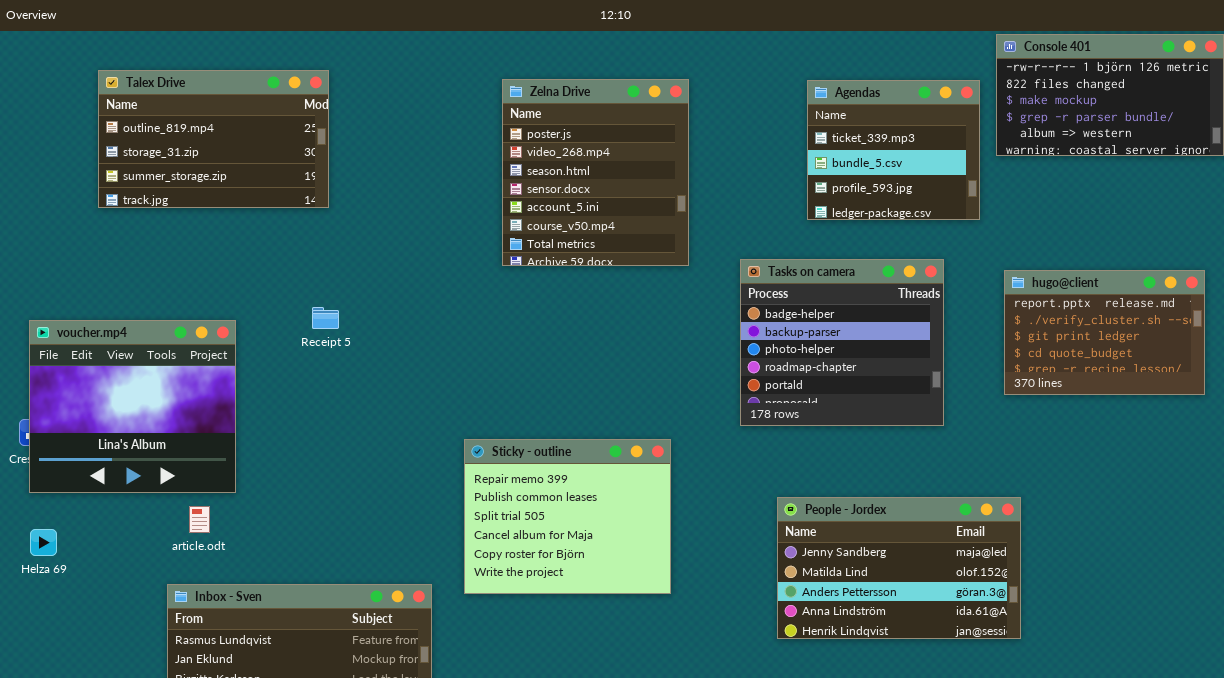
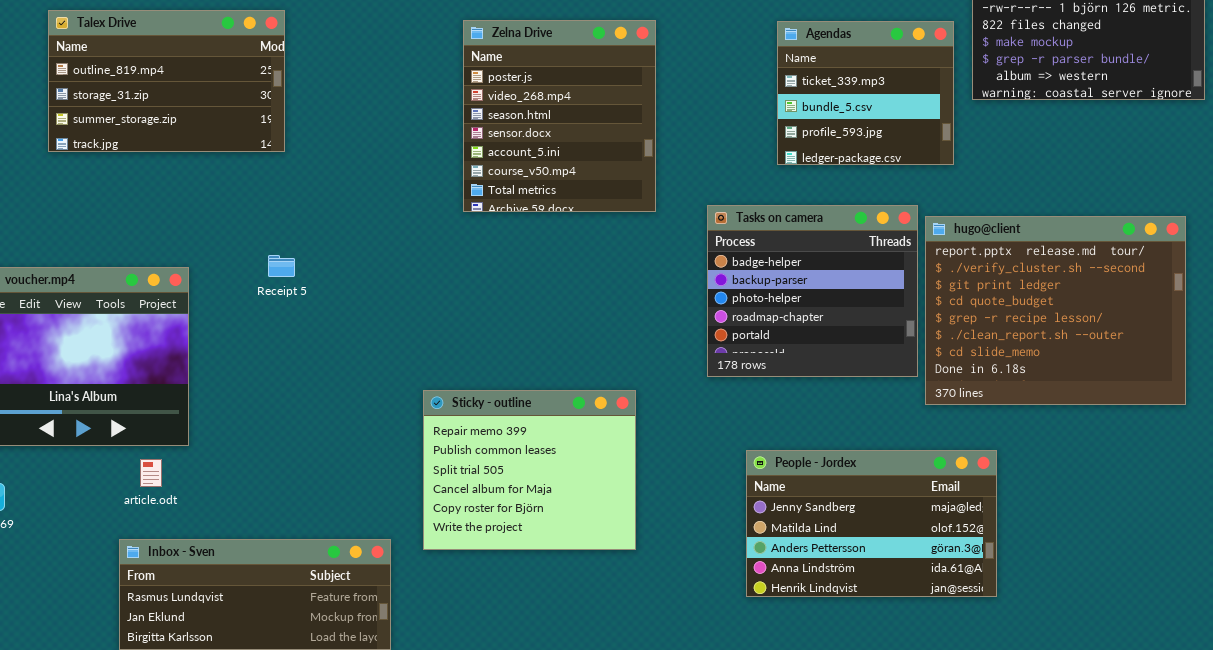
hugo@client: [1004,270,1205,395] -> [925,216,1186,405], resized

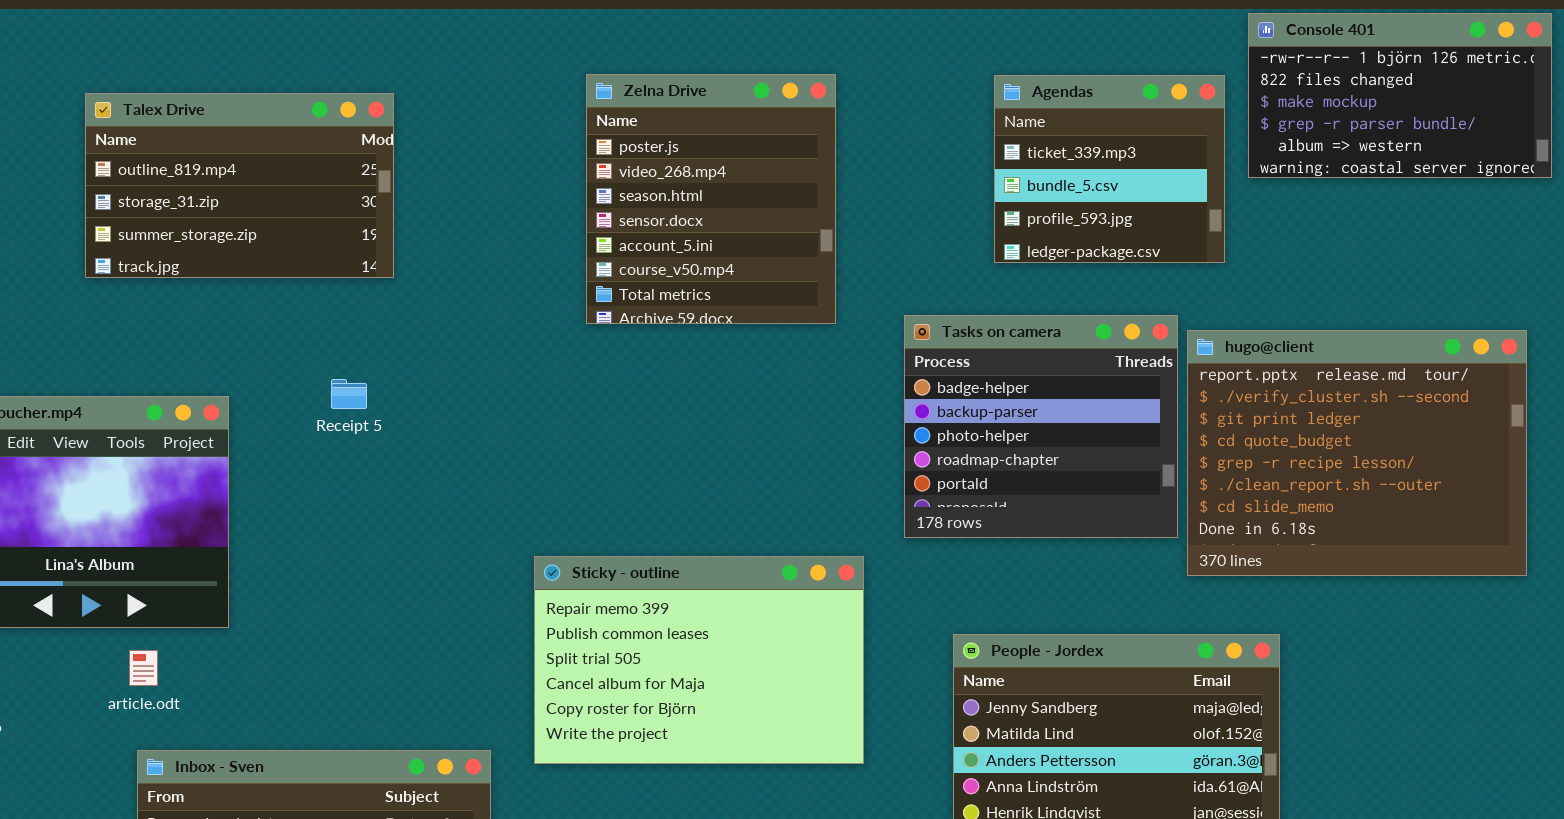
Talex Drive: [48,10,285,152] -> [85,93,394,278], moved
Sticky - outline: [423,390,636,550] -> [534,556,864,764], resized
article.odt: [140,459,162,487] -> [129,650,158,686], moved

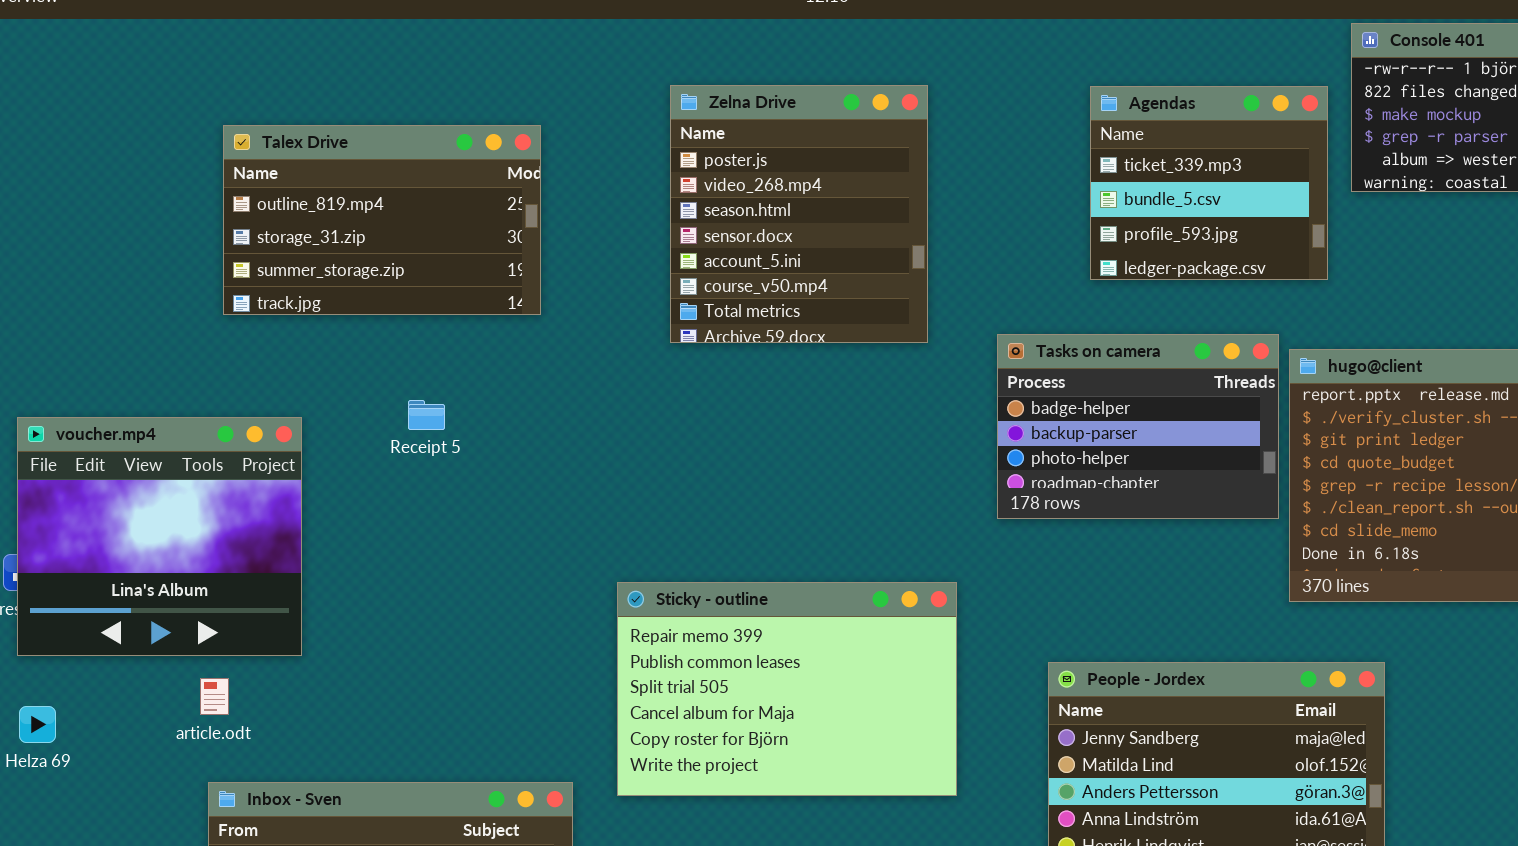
Talex Drive: [85,93,394,278] -> [223,125,541,315], moved
Tasks on camera: [904,315,1178,538] -> [997,334,1279,519], resized

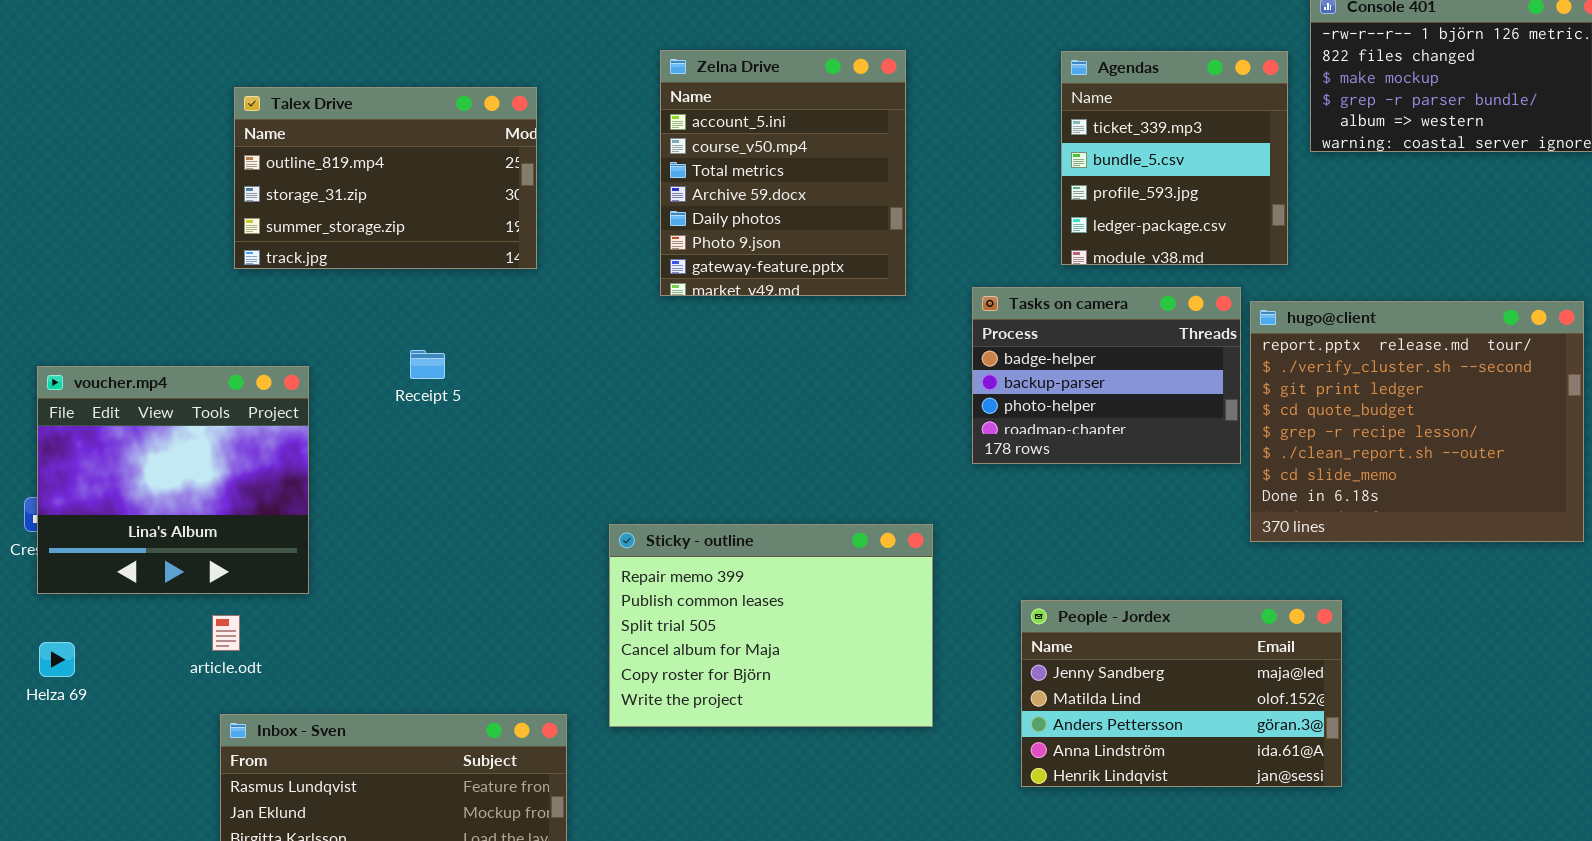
Zelna Drive: [670,85,928,343] -> [660,50,906,296], scrolled down 4 rows
Agendas: [1090,86,1328,280] -> [1061,51,1288,265], resized

